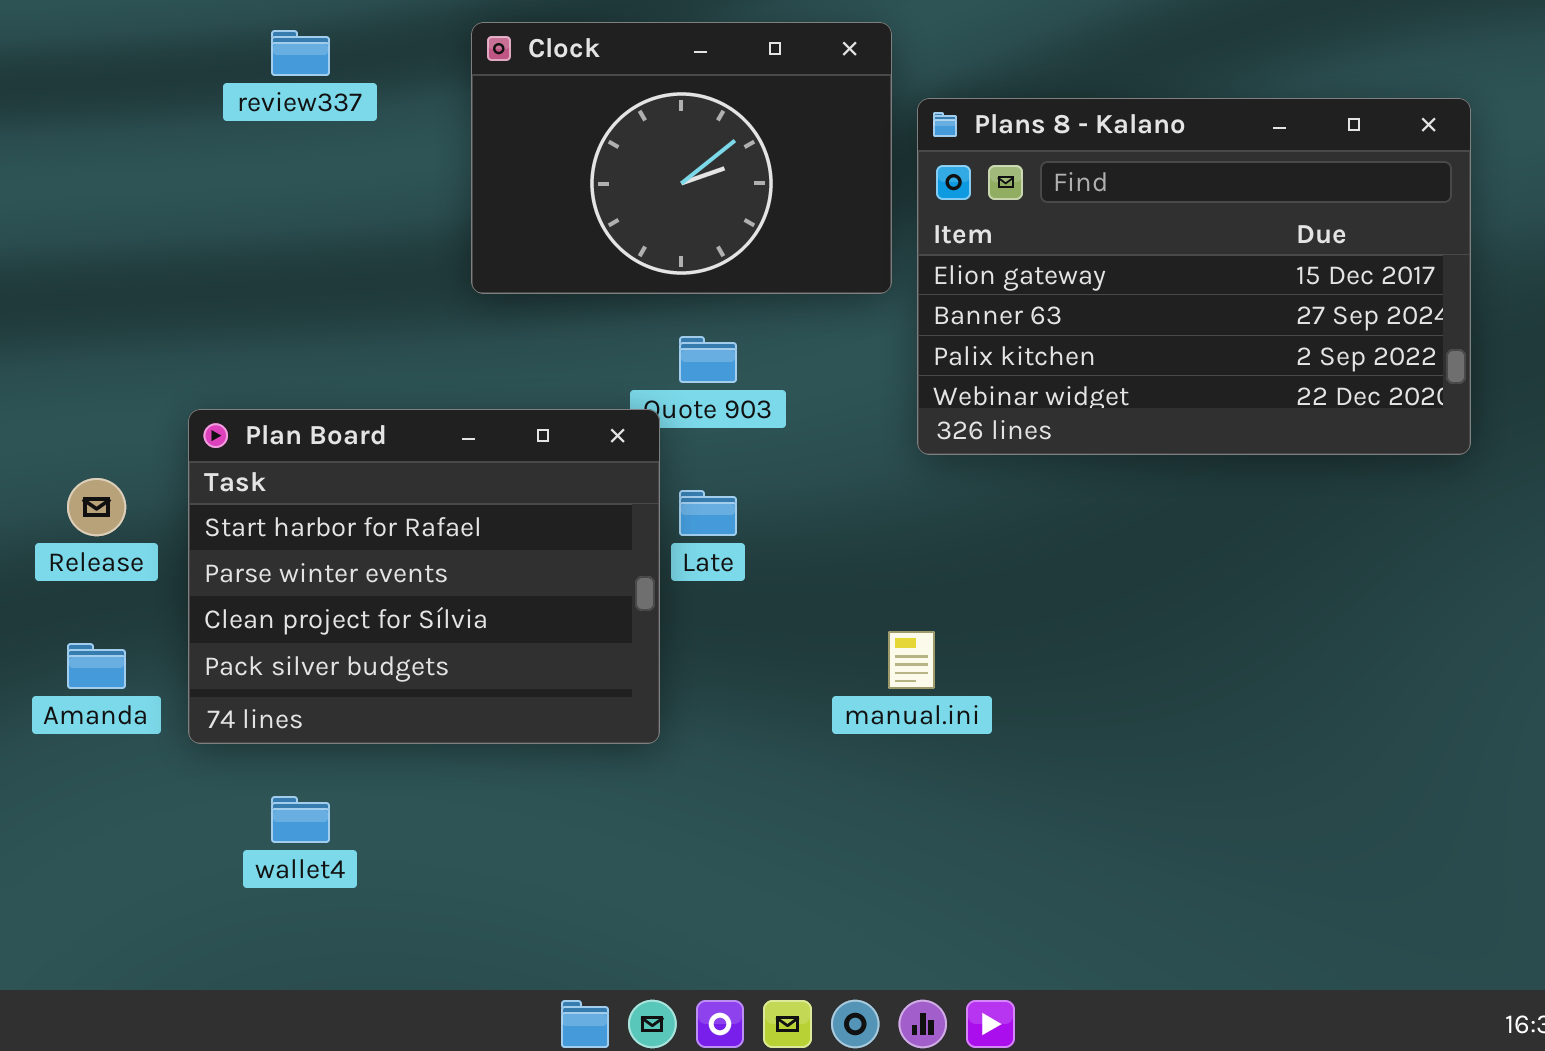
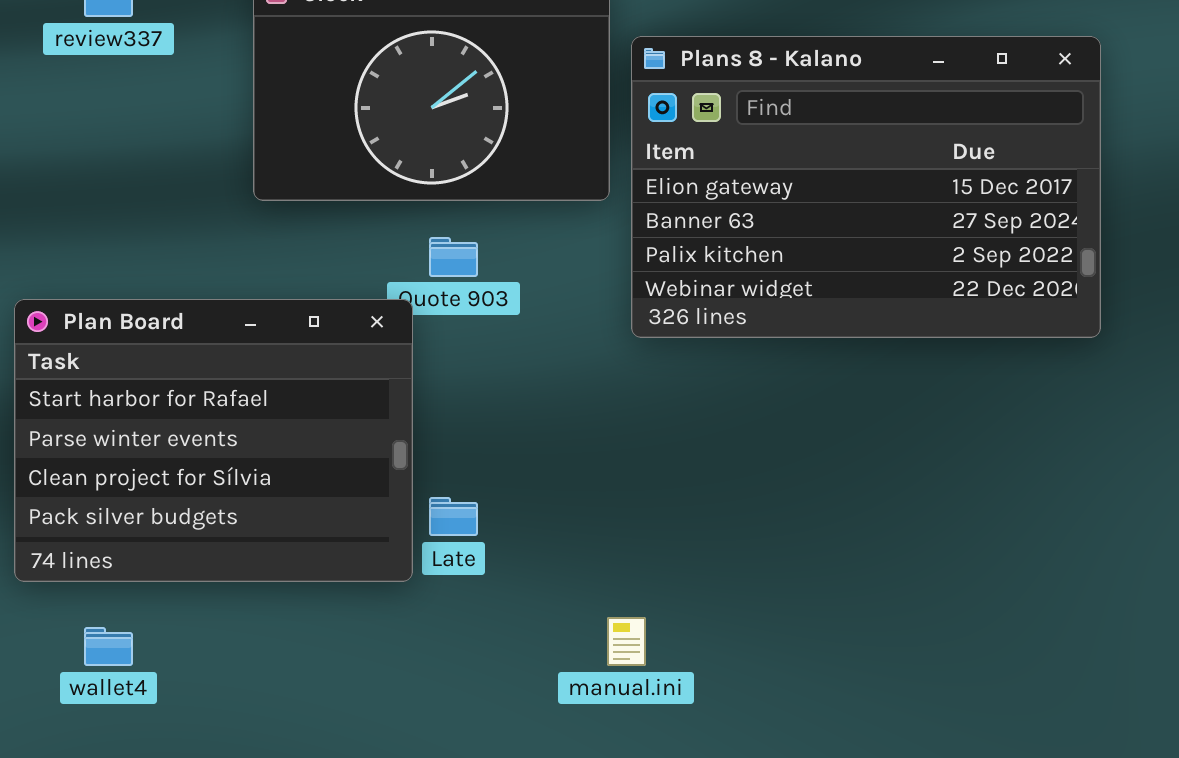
Late: [679,490,737,536] -> [429,497,478,536], moved
manual.ini: [888,631,935,689] -> [607,617,646,666], moved

